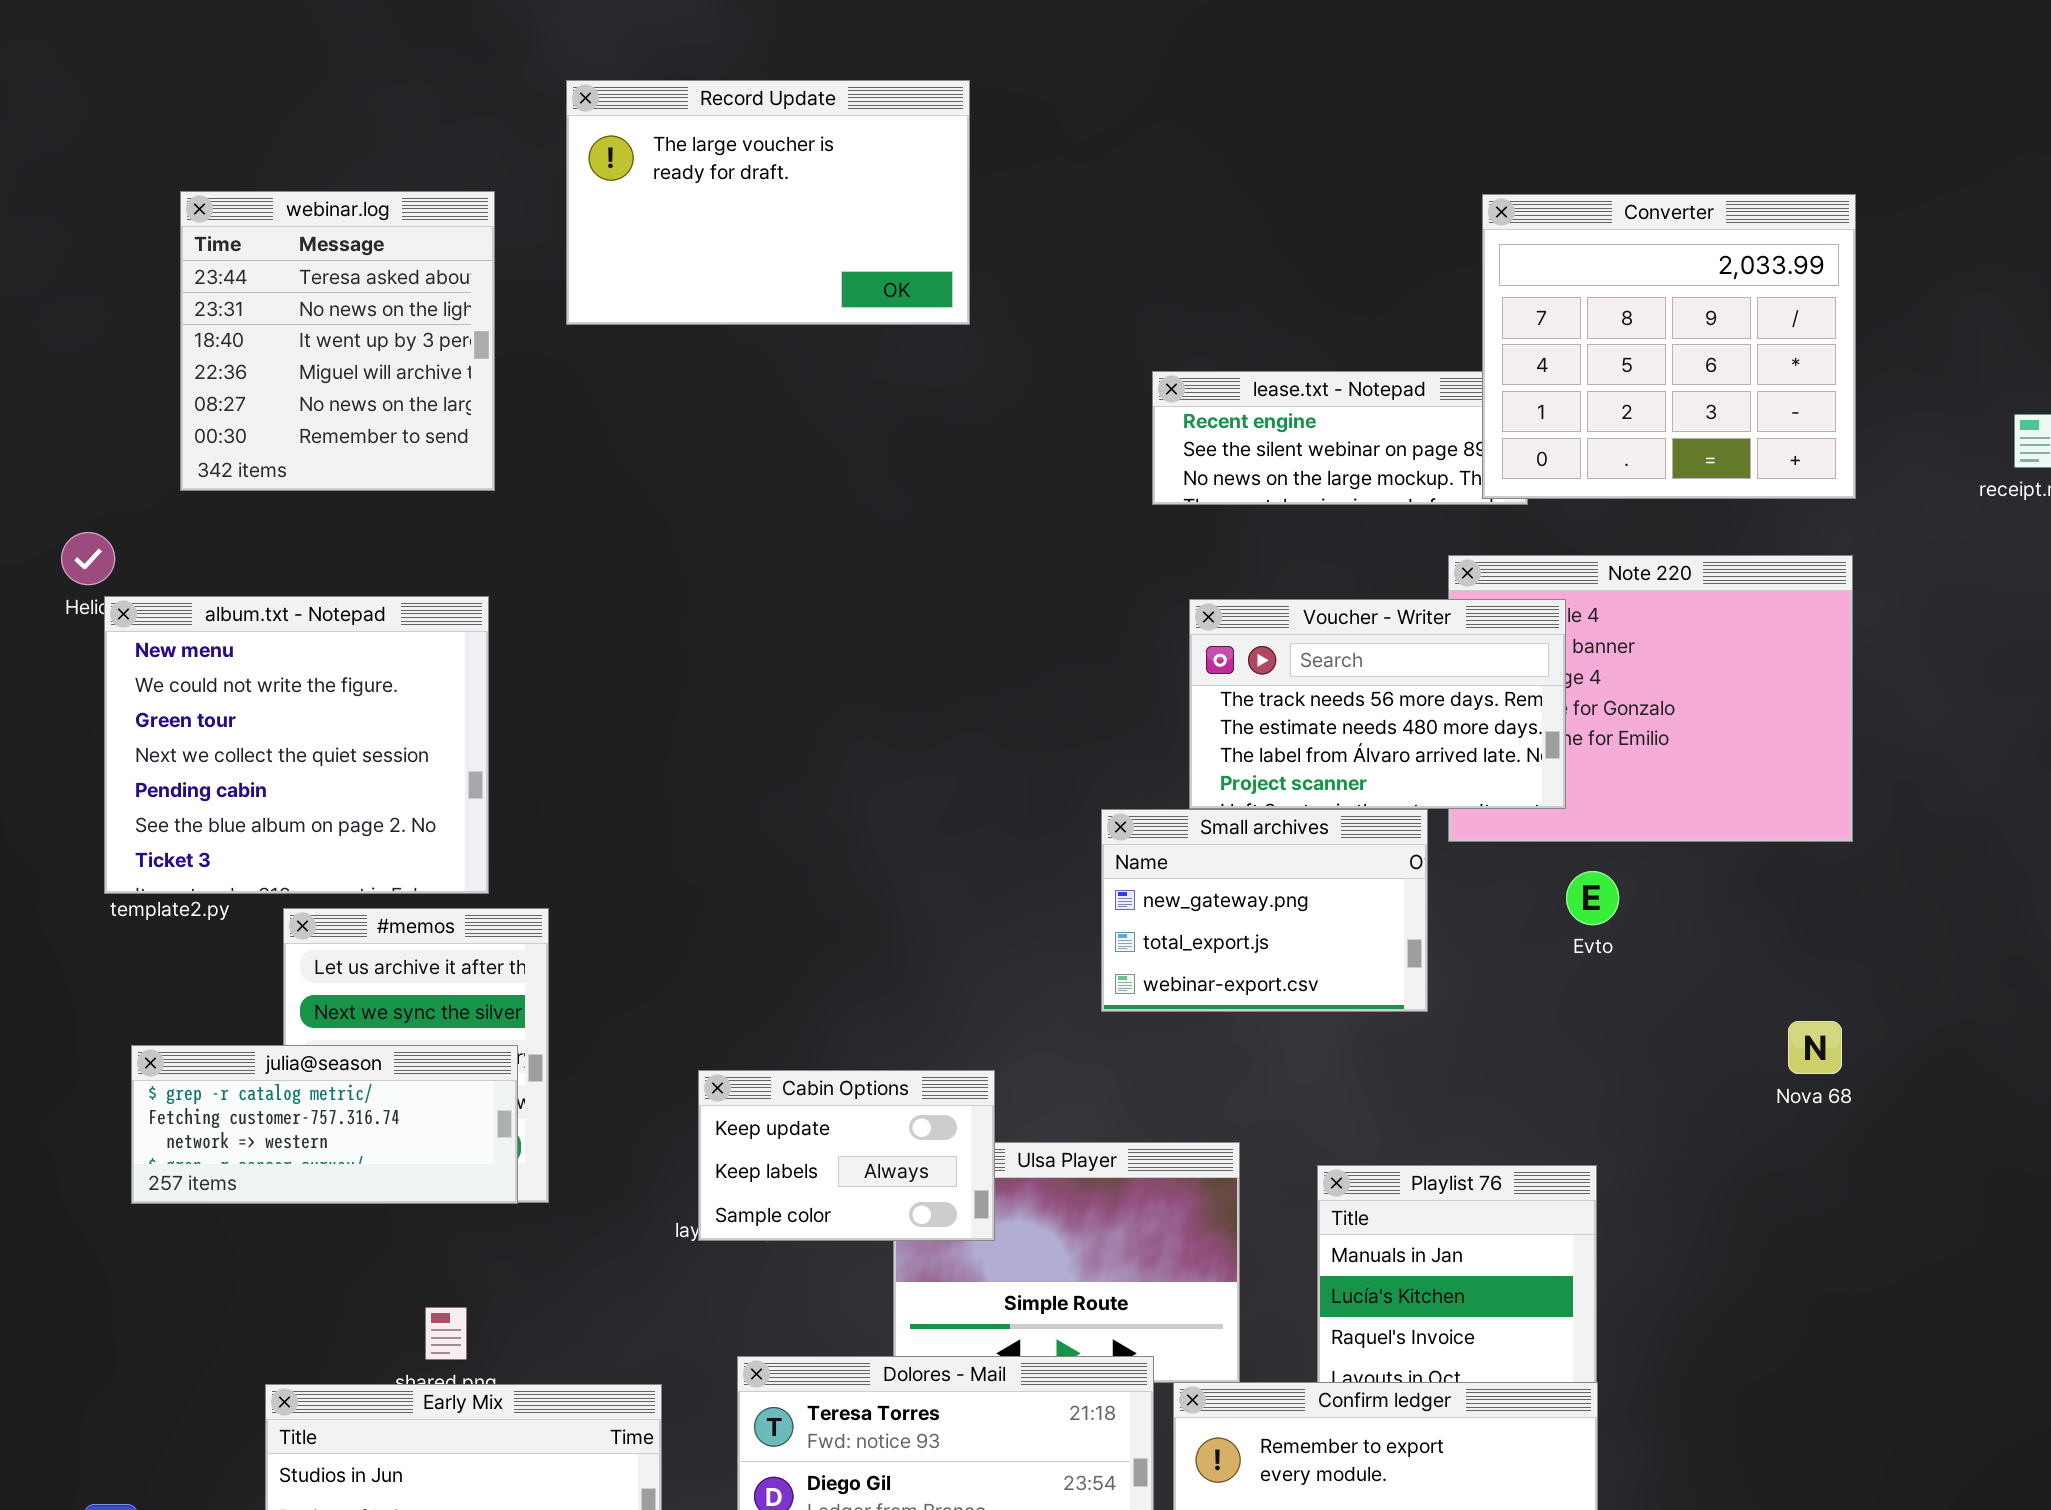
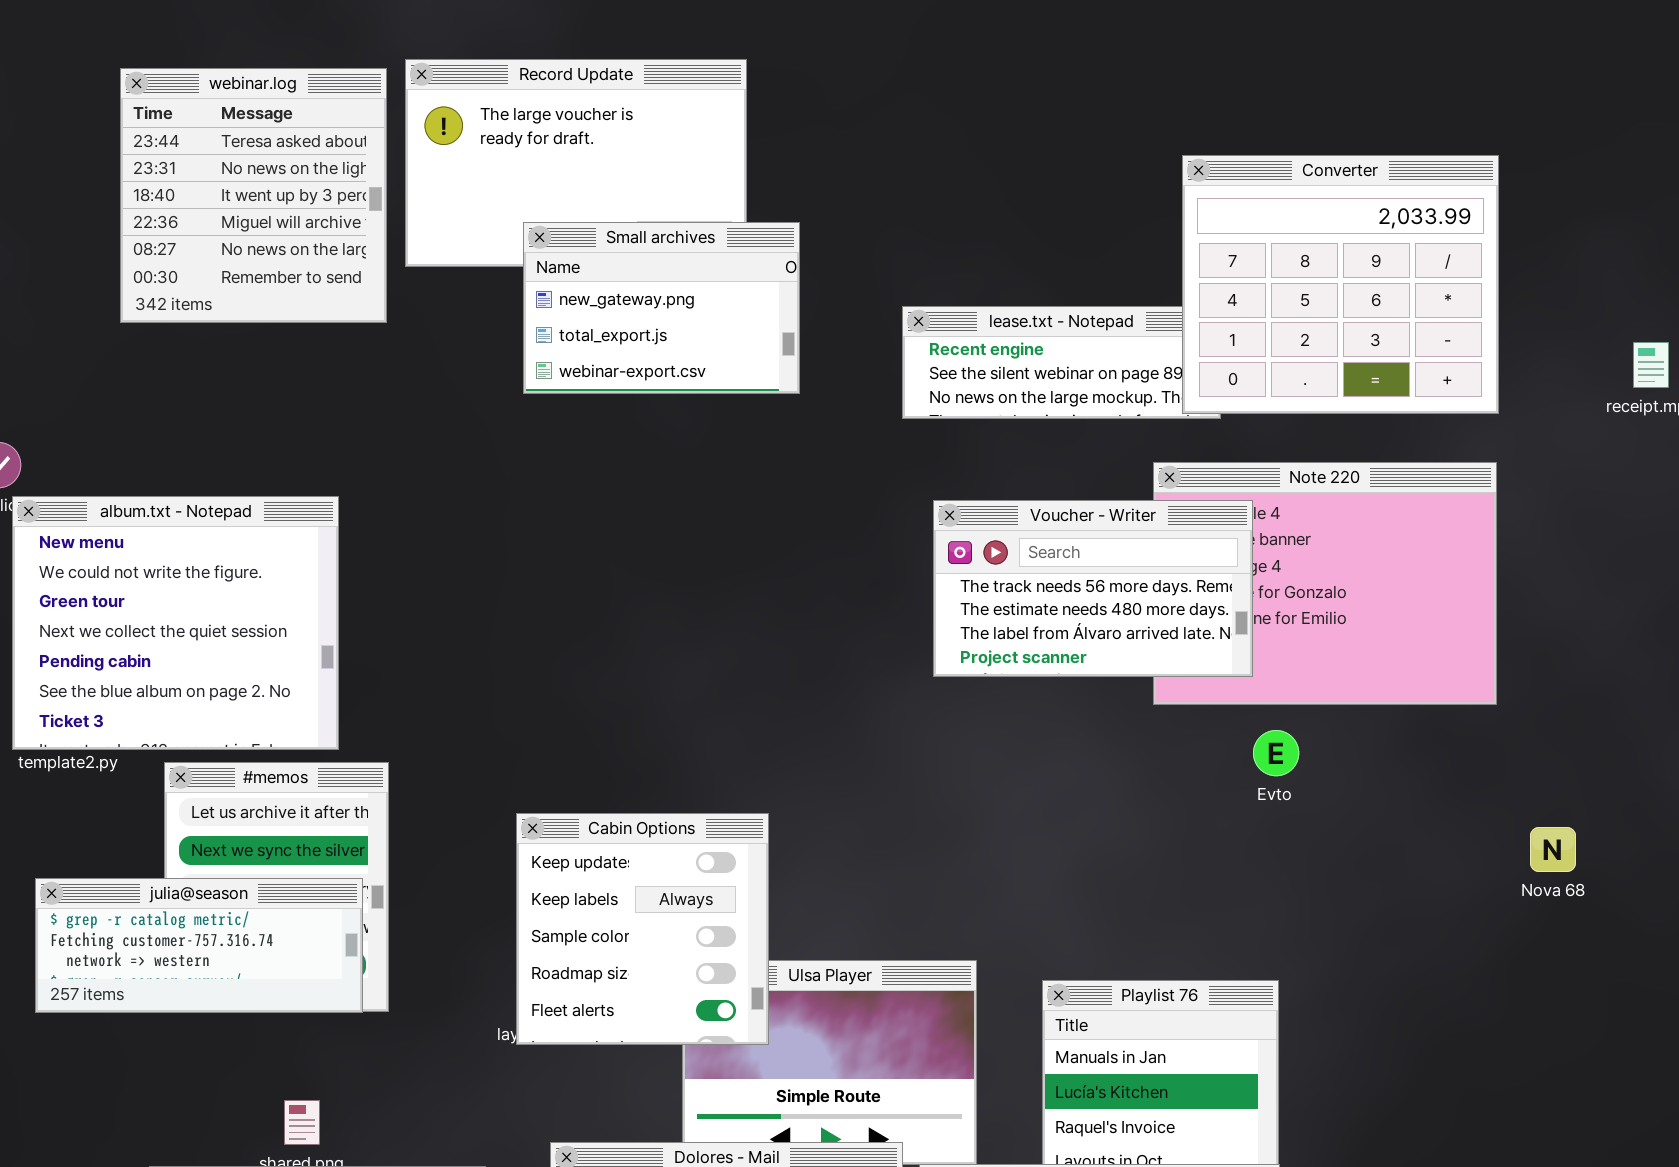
webinar.log: [180,191,495,491] -> [120,68,387,323], moved
Small archives: [1101,809,1428,1012] -> [523,222,800,394], moved
Nova 68: [1788,1021,1842,1074] -> [1530,827,1576,872], moved
Cabin Options: [698,1070,995,1241] -> [516,813,769,1045], resized

